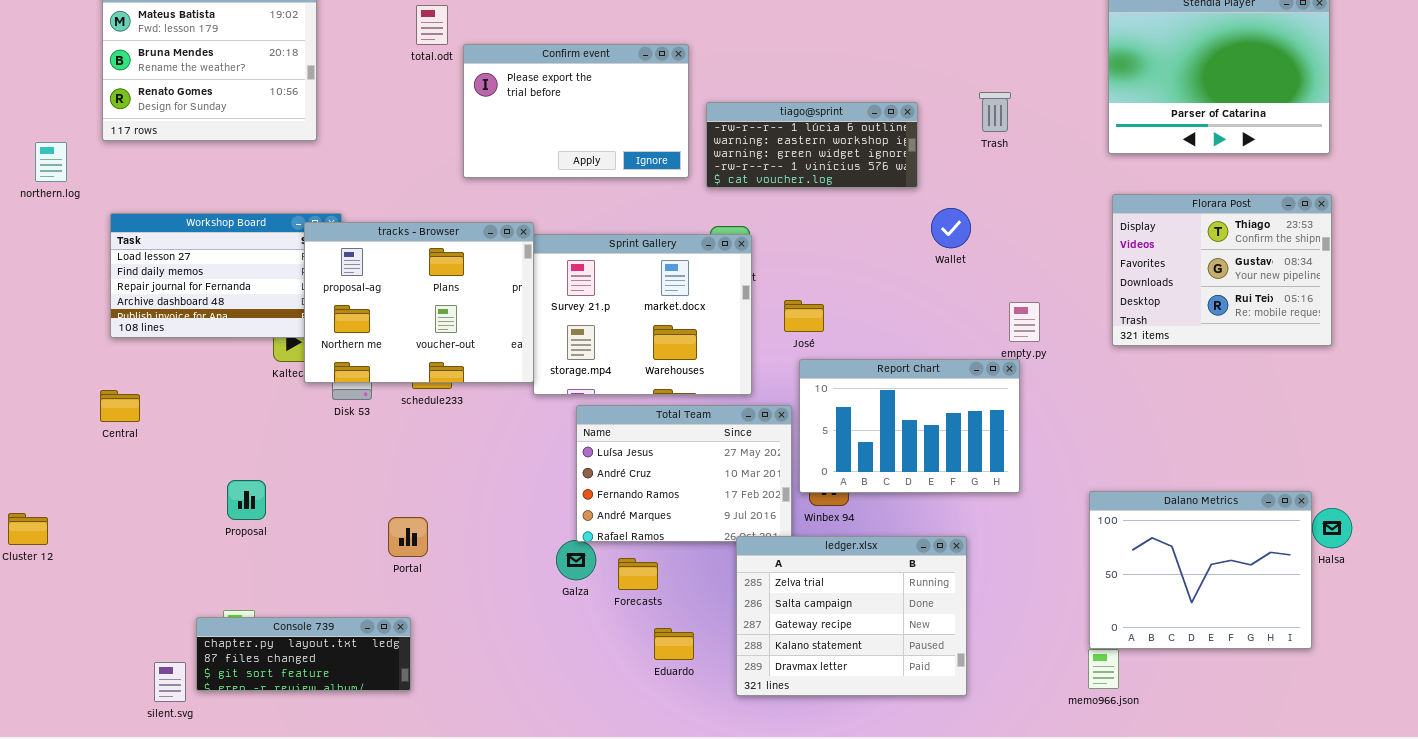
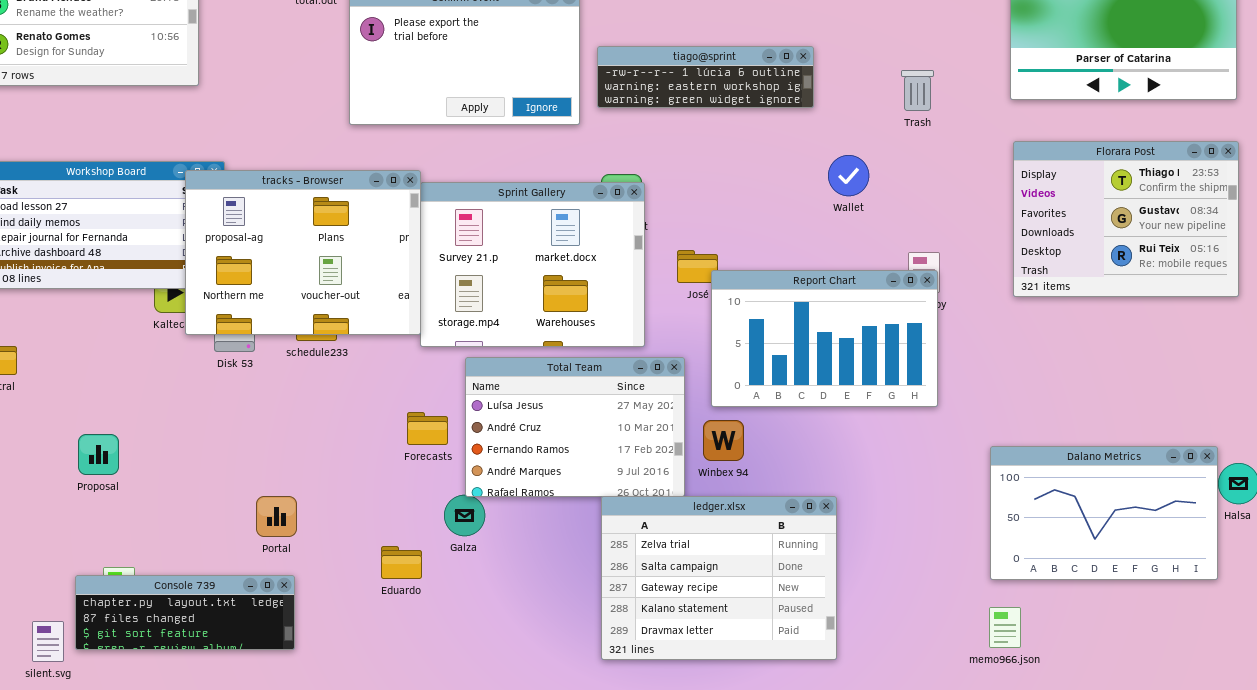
Trash: [979,92,1011,132] -> [901,70,934,111], moved
tiago@sprint: [706,102,918,188] -> [597,46,814,108], resized
Report Chart: [799,359,1020,493] -> [711,270,938,407], moved
Proposal: [227,480,266,520] -> [78,434,119,475], moved
Dalano Metrics: [1089,491,1312,649] -> [990,446,1218,580], resized
Portal: [388,517,428,557] -> [256,496,297,537], moved
ledger.xlsx: [736,536,967,696] -> [601,496,837,660], moved
Forecasts: [618,558,658,590] -> [407,412,448,445], moved
Eduardo: [654,628,694,660] -> [381,546,422,579], moved

